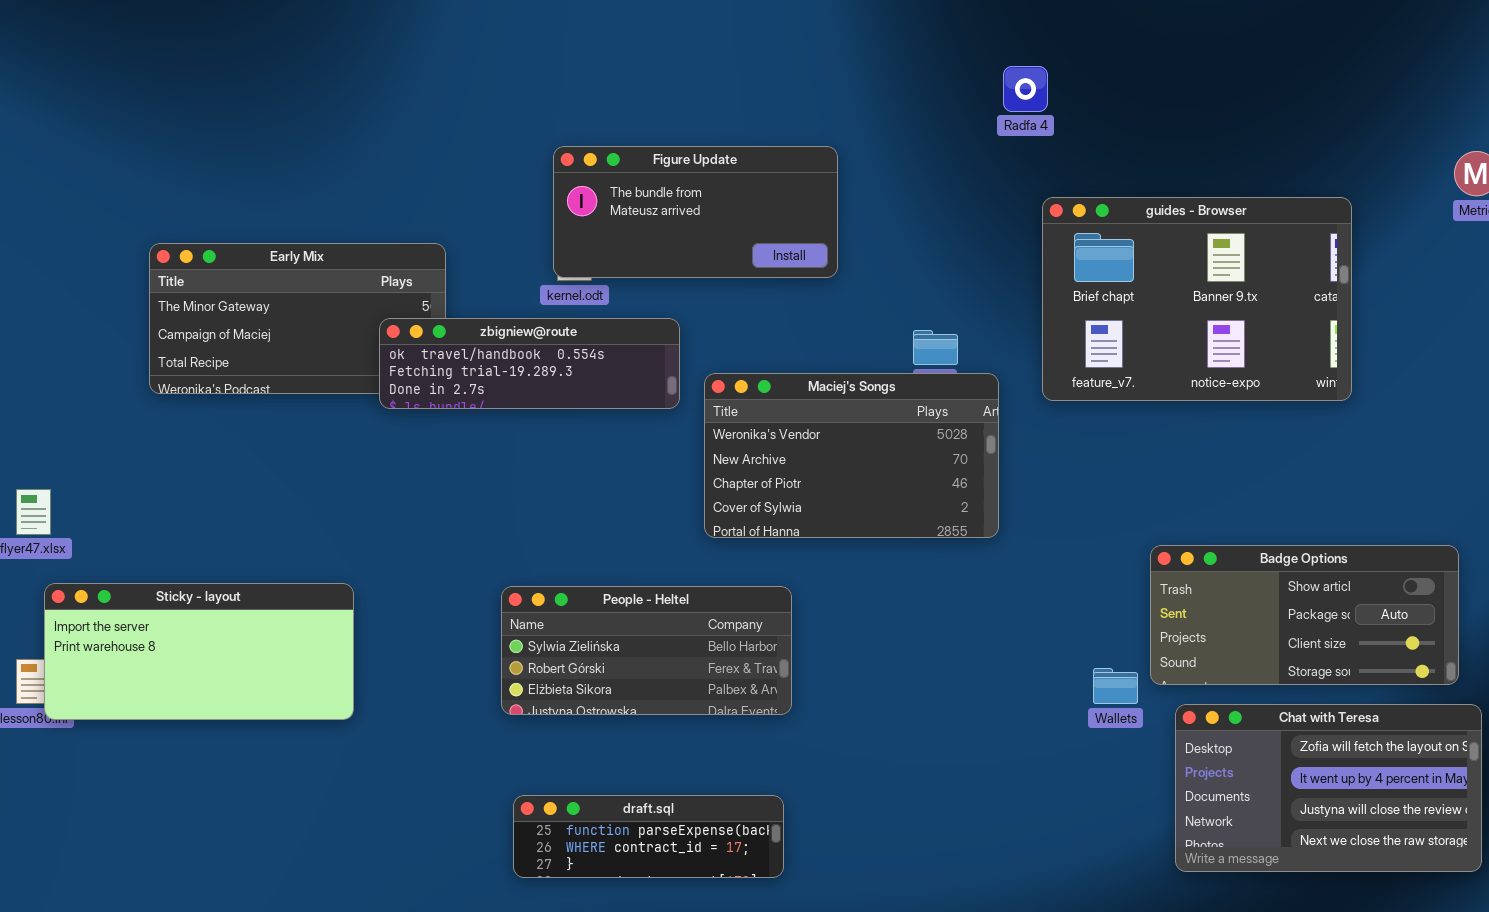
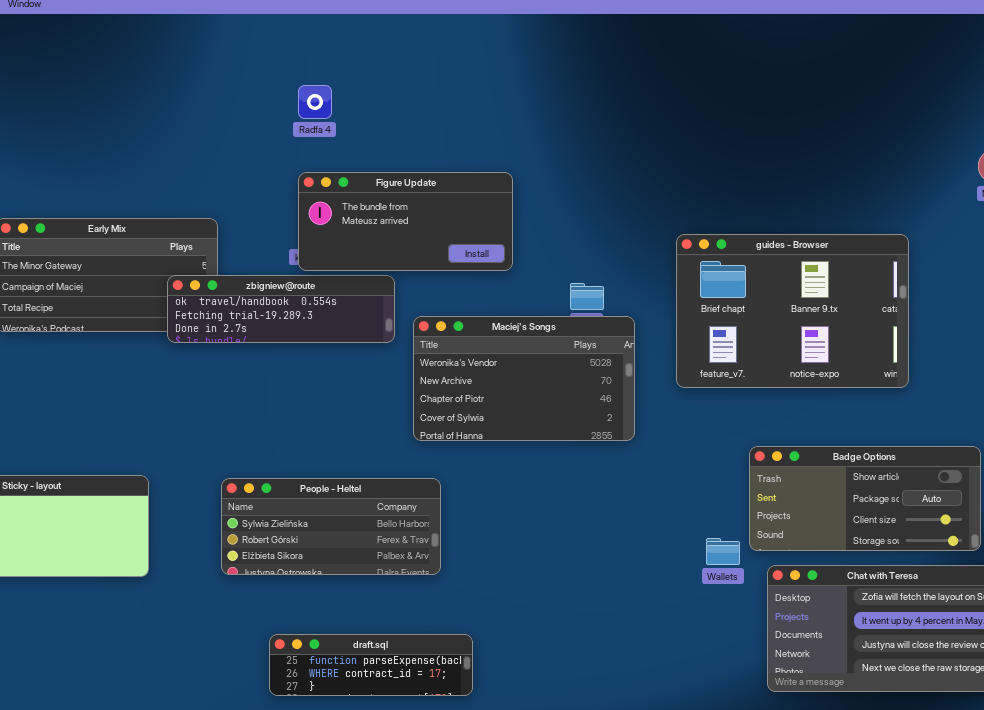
Radfa 4: [1003,66,1048,112] -> [298,85,332,119], moved
Figure Update: [553,146,838,278] -> [298,172,513,271], moved
guides - Browser: [1042,197,1352,401] -> [676,234,909,388], moved
People - Heltel: [501,586,792,715] -> [221,478,441,575], moved

